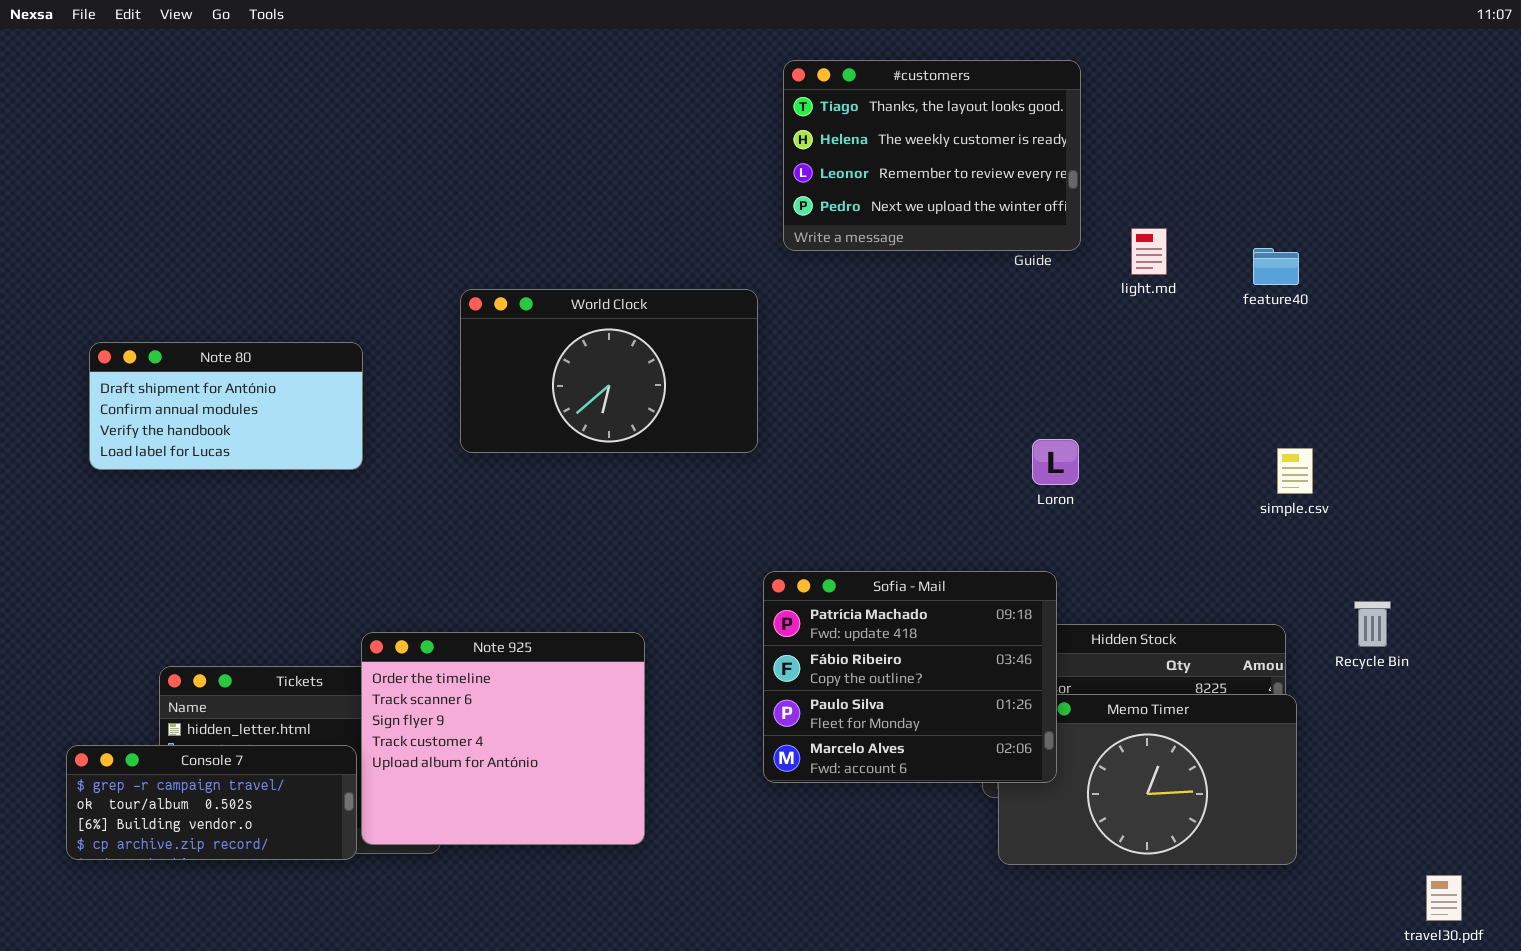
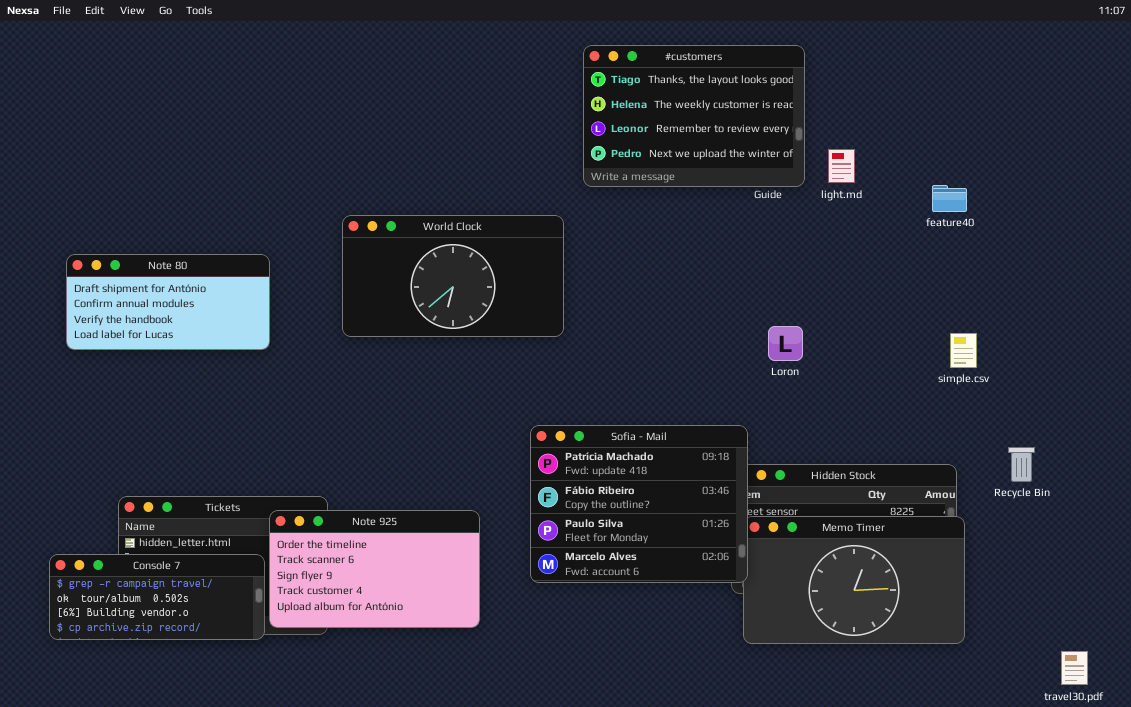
light.md: [1131,228,1167,275] -> [828,149,855,183], moved
Sofia - Mail: [763,571,1057,783] -> [530,425,748,583], moved
Note 925: [361,632,645,845] -> [269,510,480,628], resized

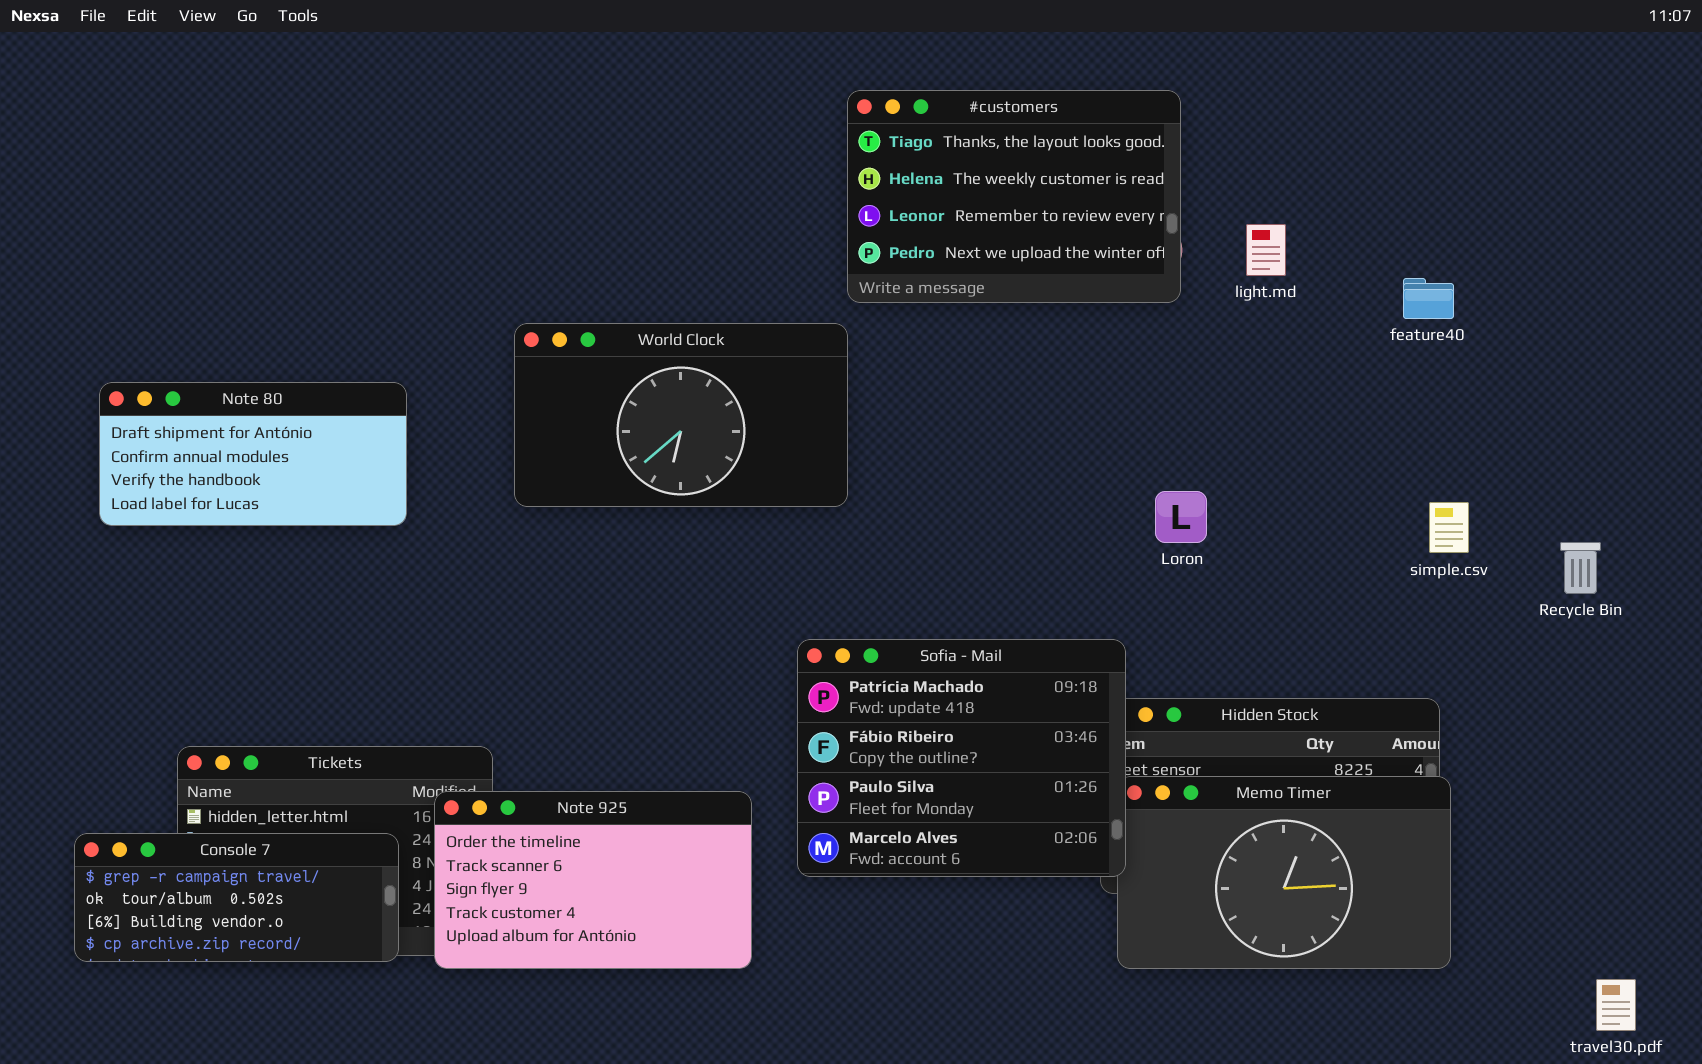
#customers: [583,45,805,187] -> [847,90,1181,303], moved
Recycle Bin: [1008,447,1035,482] -> [1560,542,1601,594], moved
Note 925: [269,510,480,628] -> [434,791,752,969], moved

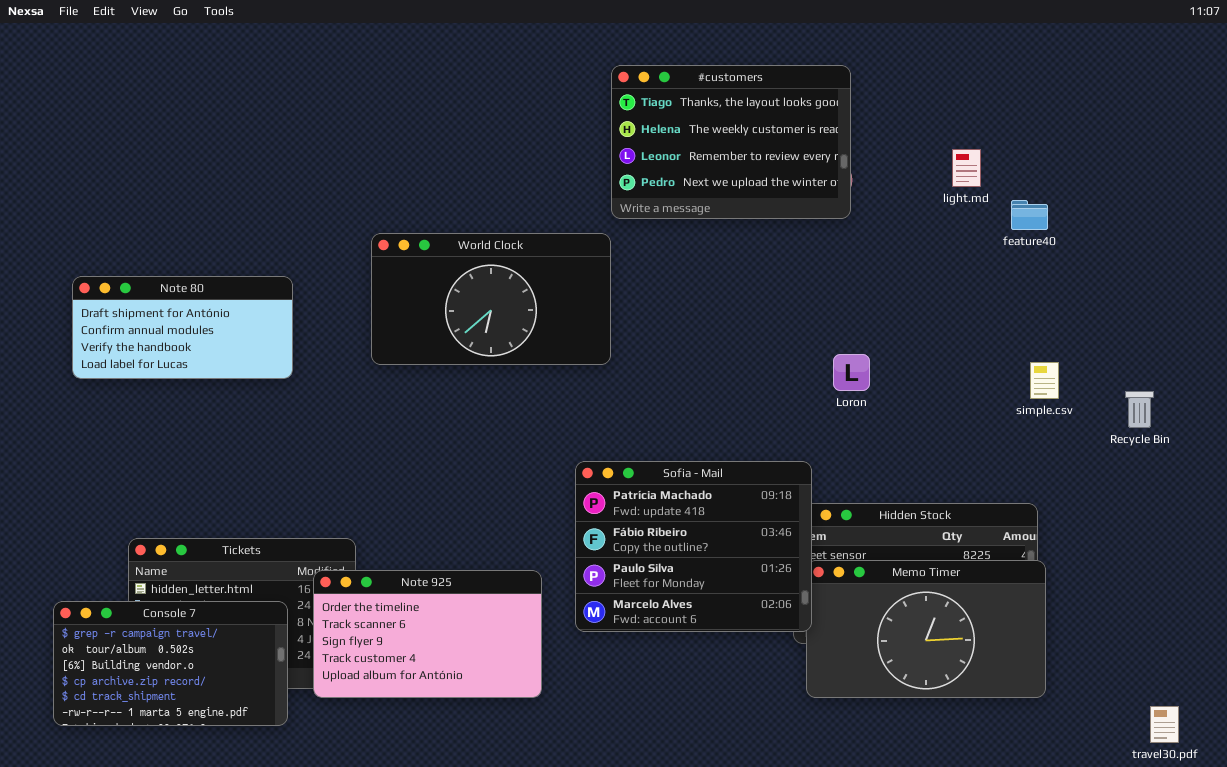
light.md: [1246,224,1286,276] -> [952,149,981,187], moved
Console 7: [74,833,399,962] -> [53,601,288,726], resized

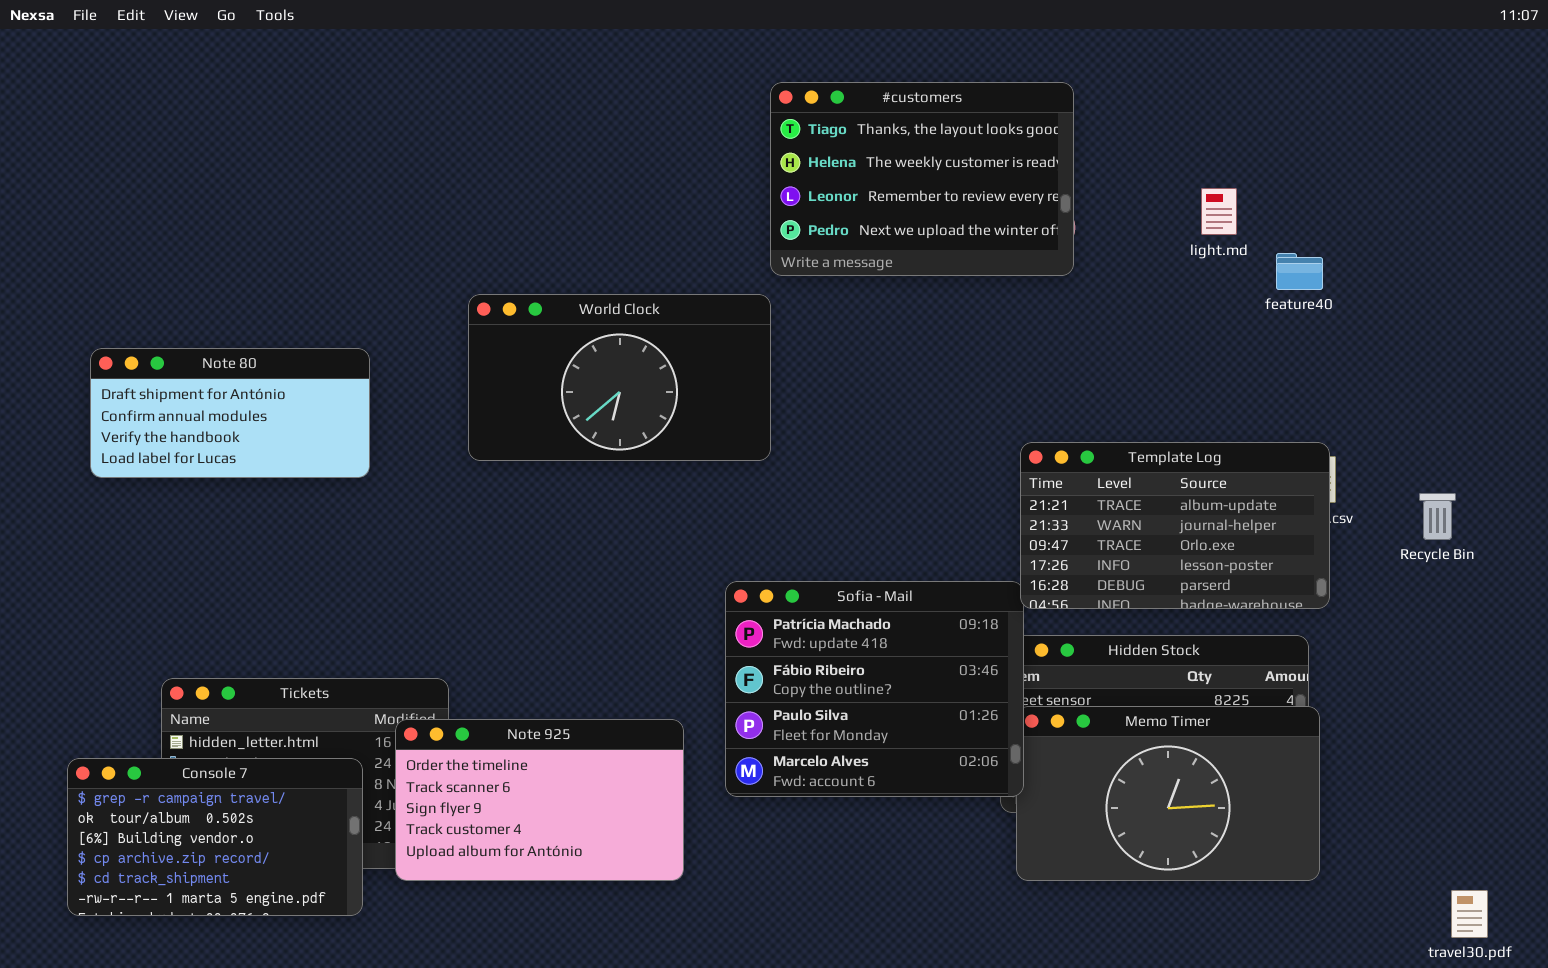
Template Log: none -> [1020,442,1330,609], opened

